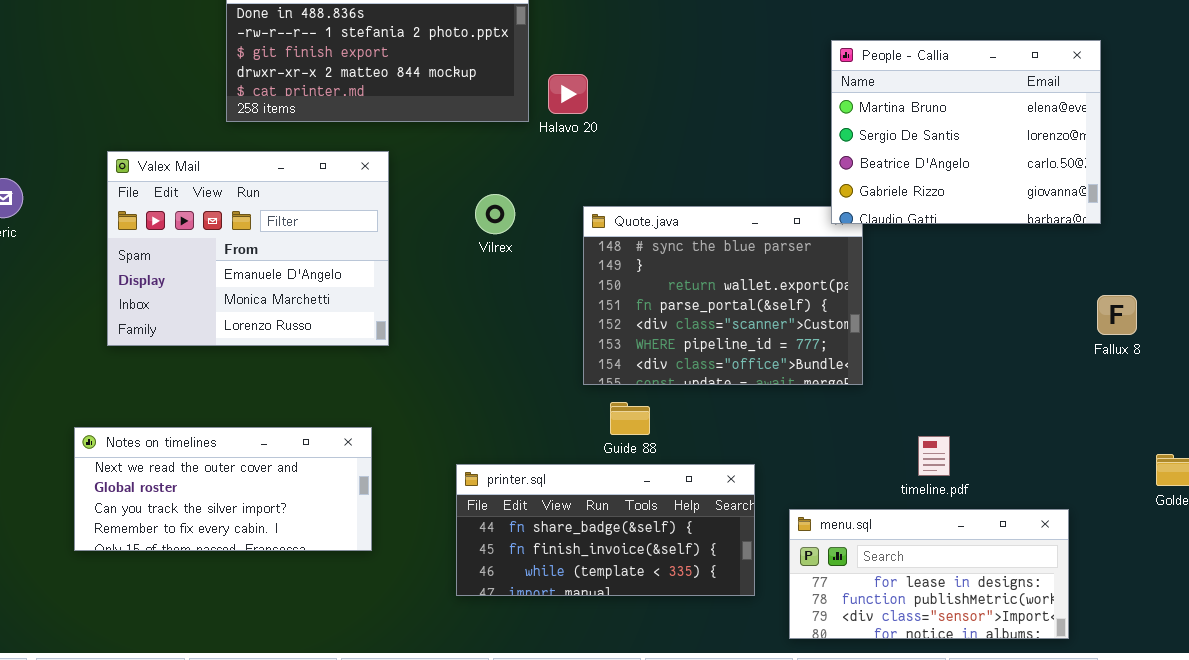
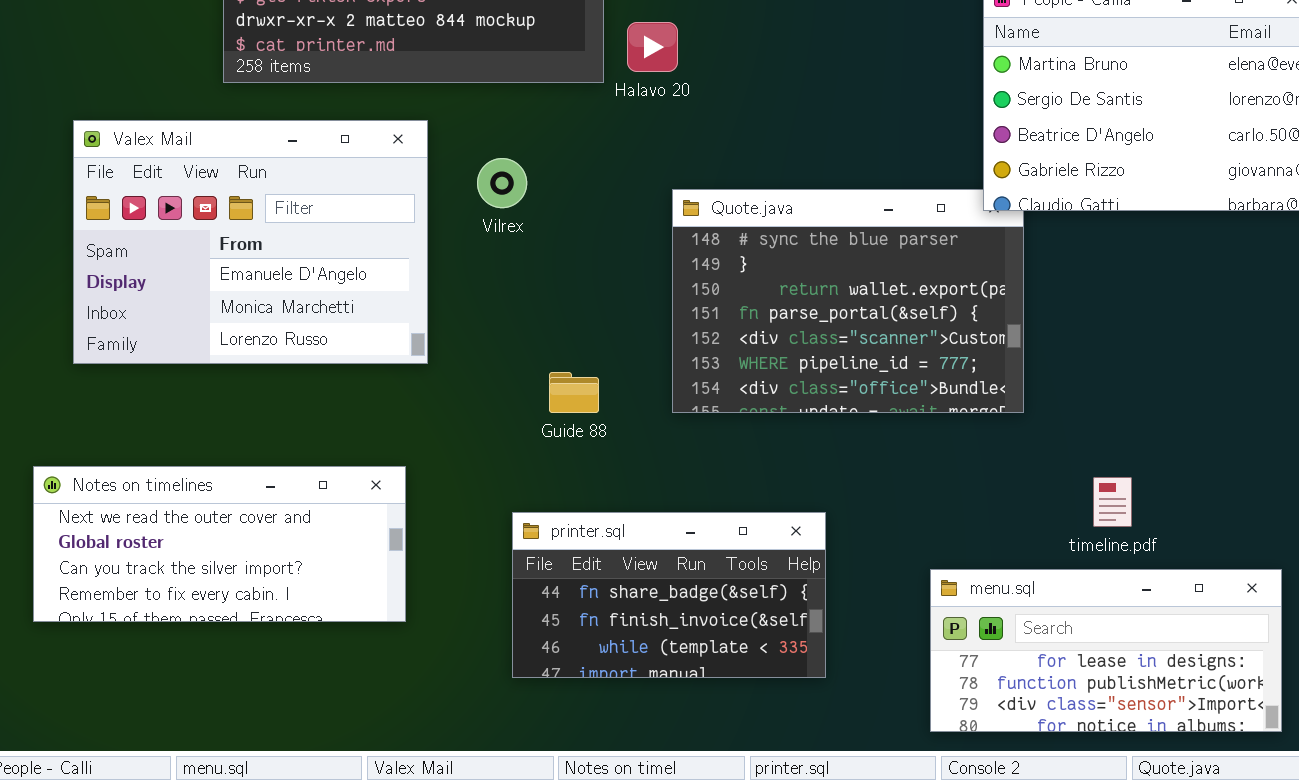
Vilrex: [475,194,515,234] -> [477,158,527,208], moved
Guide 88: [610,402,650,435] -> [549,372,599,413], moved
printer.sql: [456,464,755,596] -> [512,512,826,678], resized

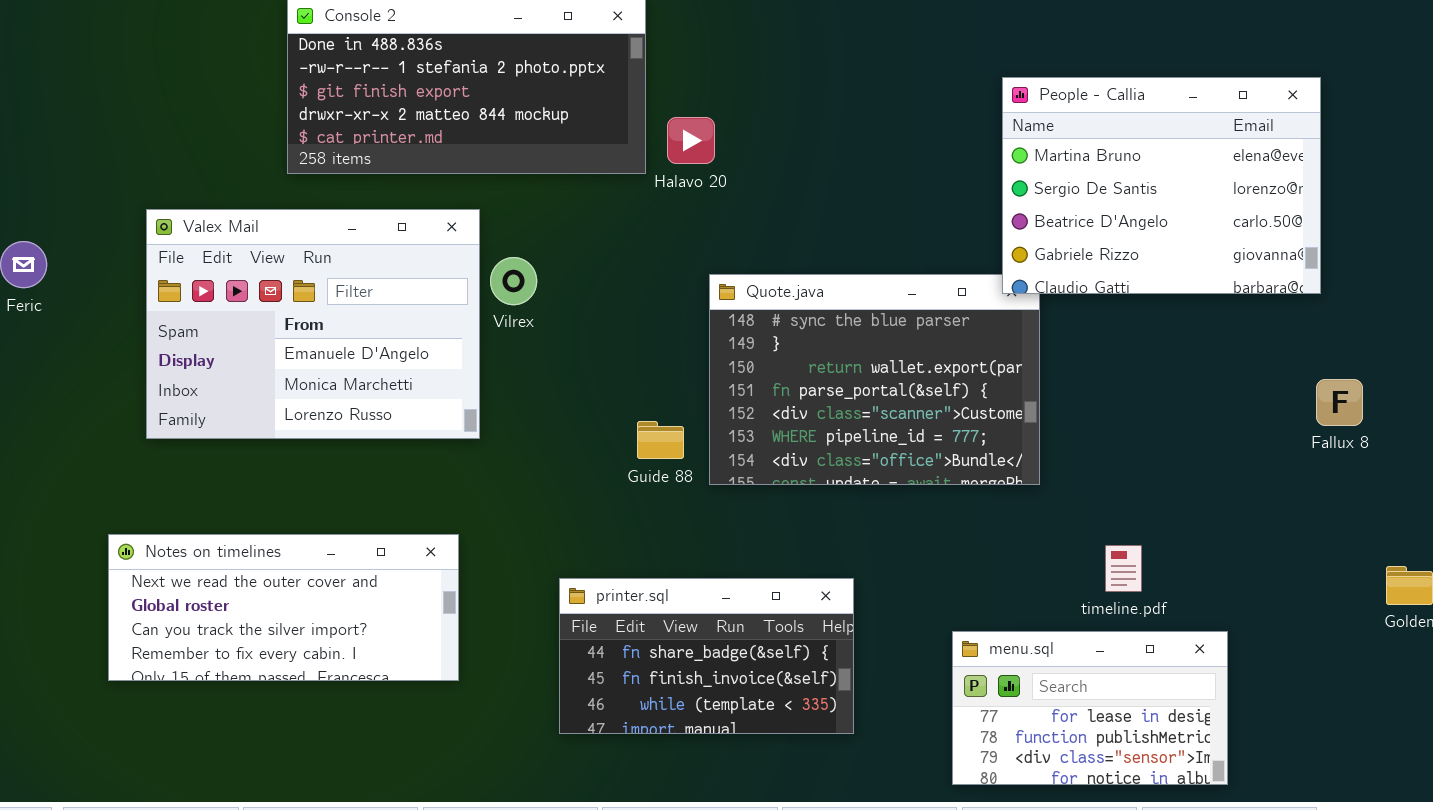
Vilrex: [477,158,527,208] -> [490,257,537,305], moved
Guide 88: [549,372,599,413] -> [637,421,684,459], moved
menu.sql: [930,569,1282,732] -> [952,631,1228,785], resized

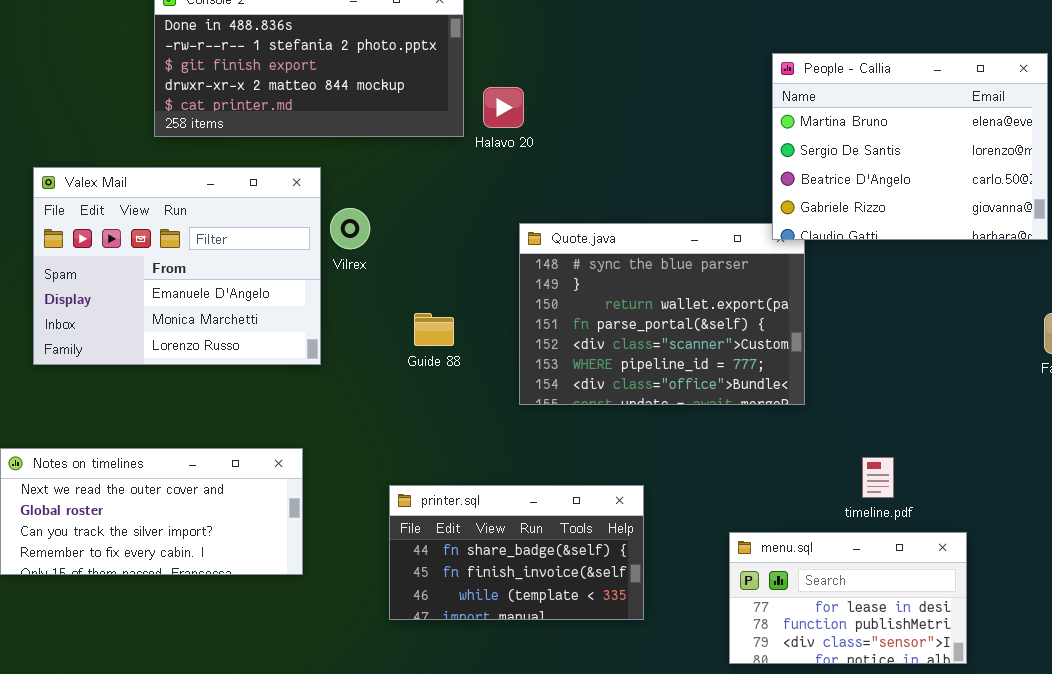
Guide 88: [637,421,684,459] -> [414,313,454,346], moved

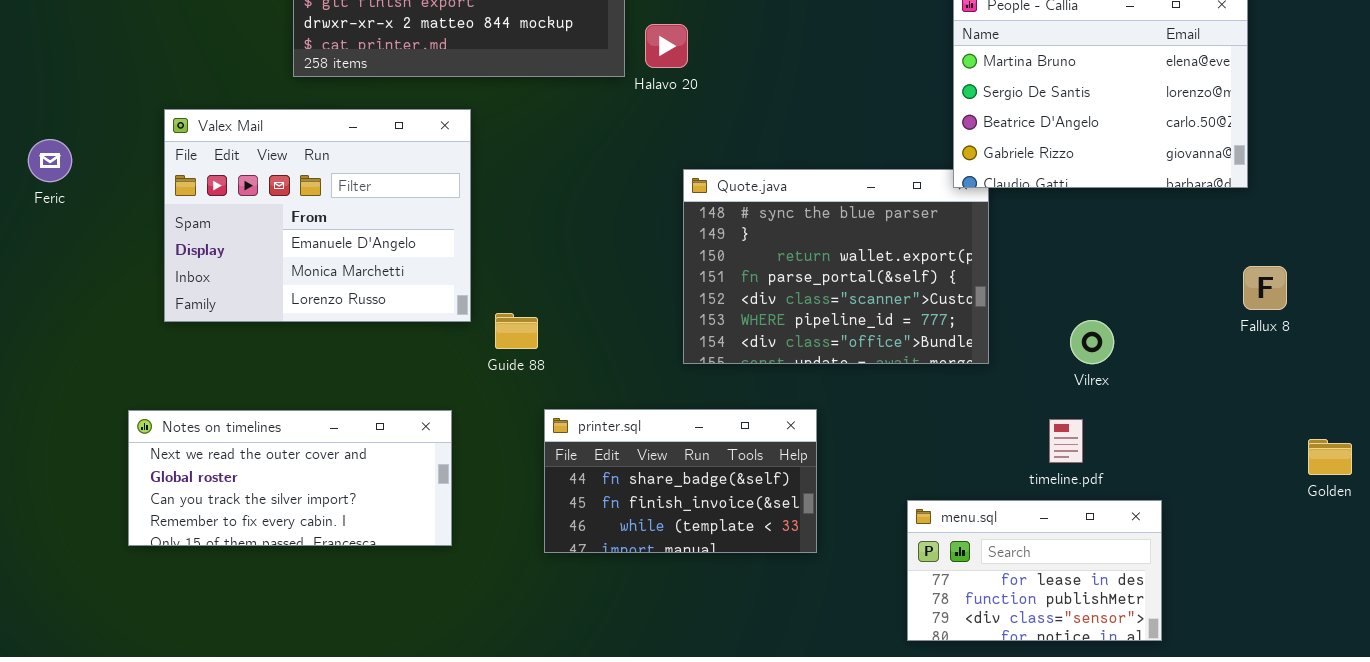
Vilrex: [330,208,370,249] -> [1070,320,1114,364], moved
Guide 88: [414,313,454,346] -> [495,313,538,349], moved
printer.sql: [389,485,644,620] -> [544,409,817,553], moved

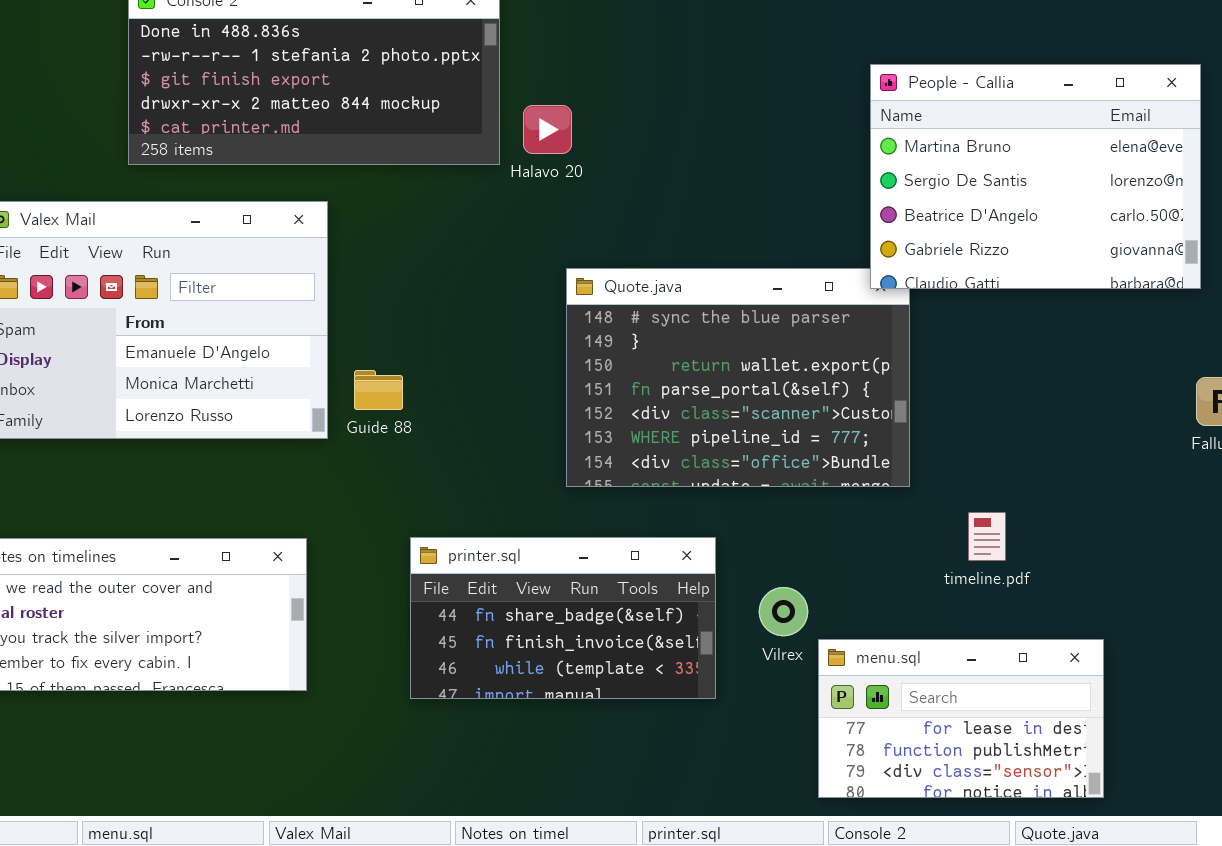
Guide 88: [495,313,538,349] -> [354,370,403,410], moved
Vilrex: [1070,320,1114,364] -> [759,587,808,636], moved
timeline.pdf: [1049,419,1083,463] -> [968,512,1006,561], moved

